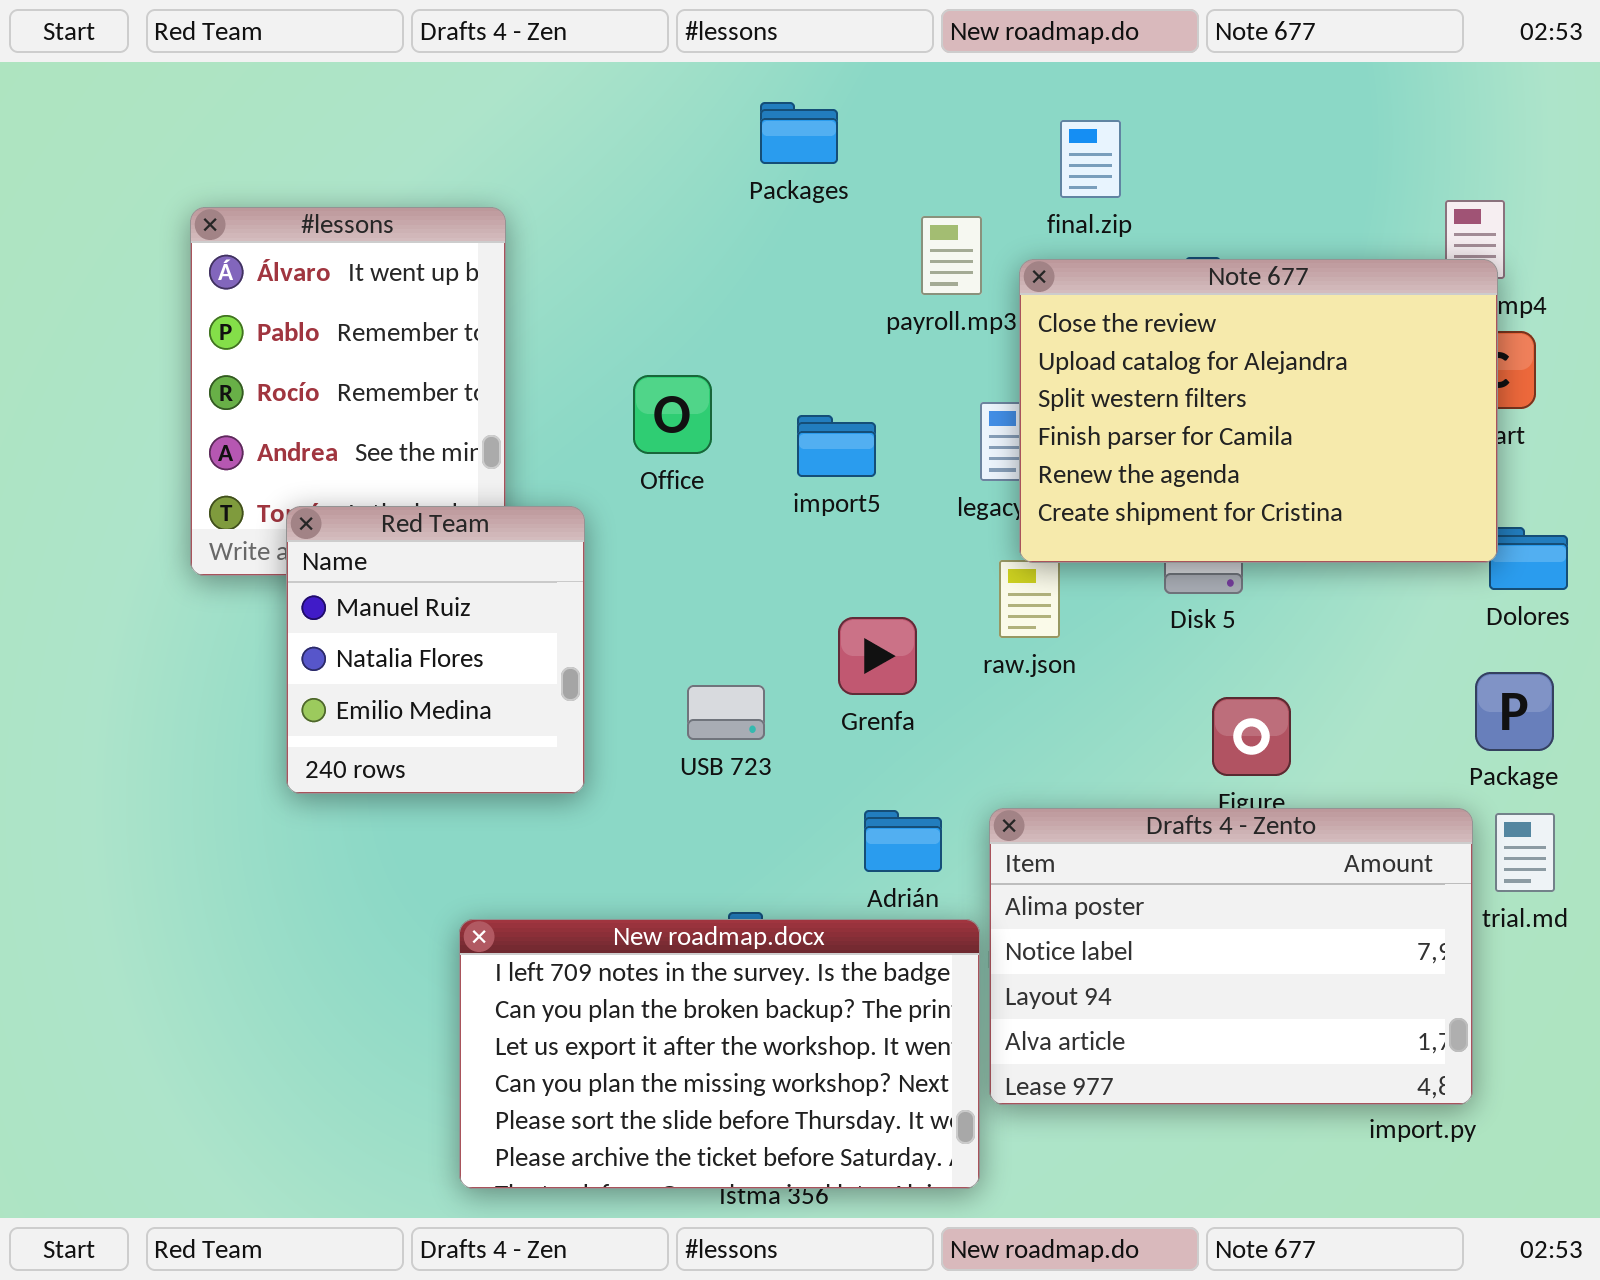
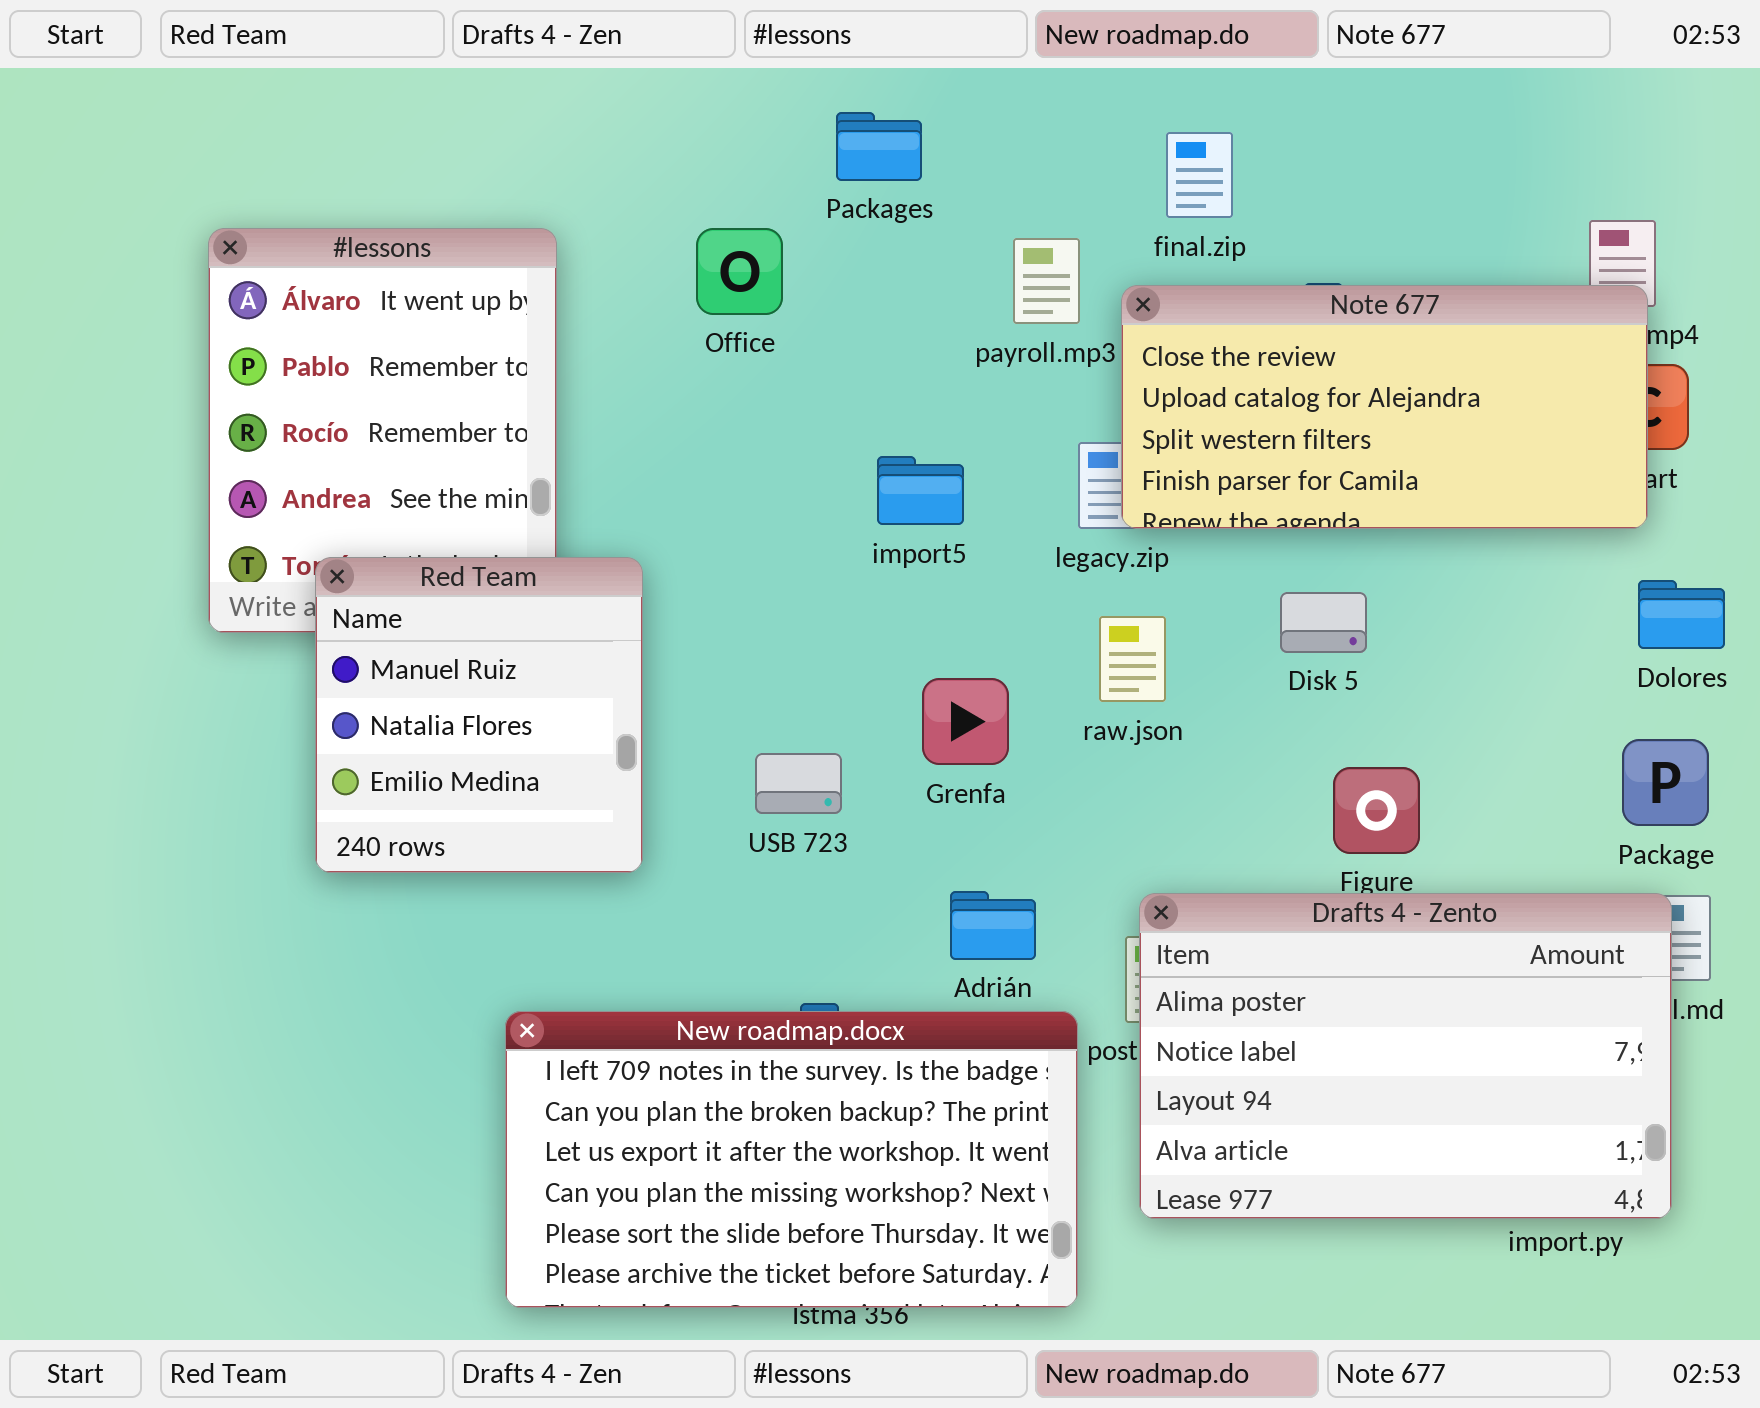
Note 677: [1019,259,1498,563] -> [1121,285,1648,529], resized
Office: [633,375,712,454] -> [696,228,783,315], moved
Drafts 4 - Zento: [989,808,1473,1105] -> [1139,893,1672,1219], moved

